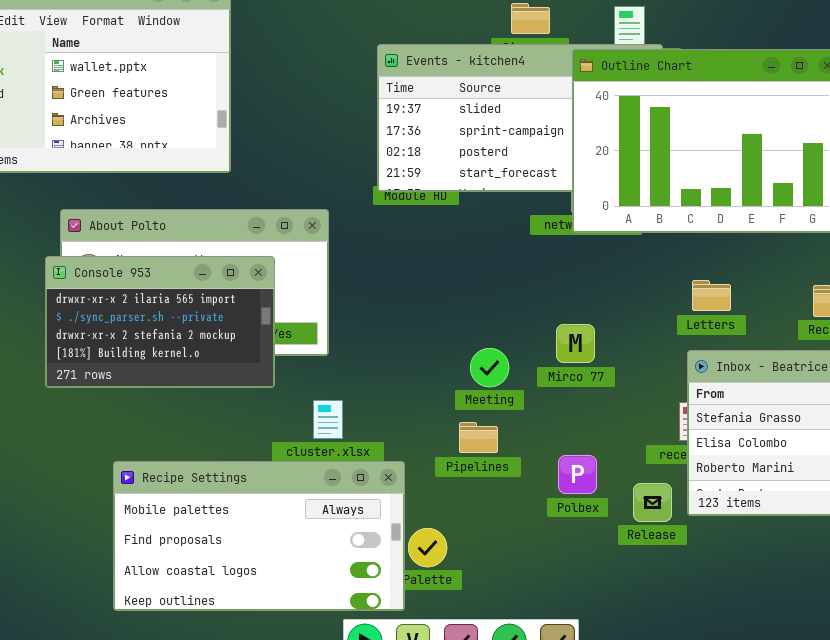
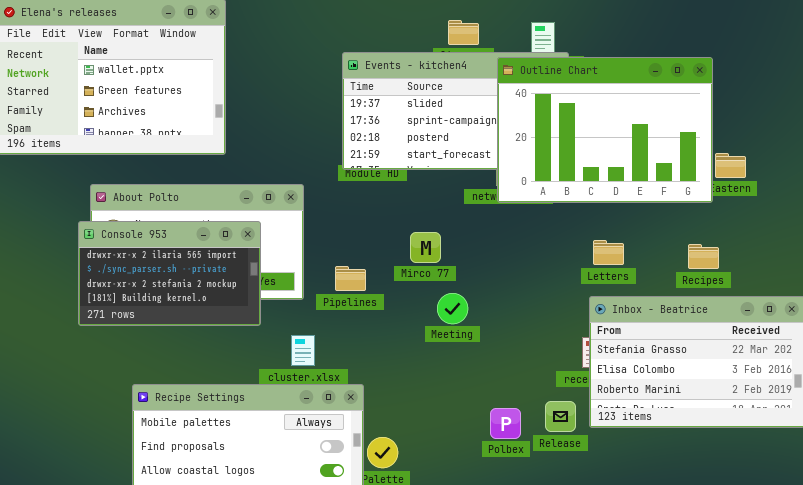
Mirco 77: [556,324,595,363] -> [410,232,441,263], moved
Meeting: [470,348,509,387] -> [437,293,468,324], moved
Pipelines: [459,422,498,453] -> [335,266,366,291], moved
Polbex: [558,455,597,494] -> [490,408,521,439], moved

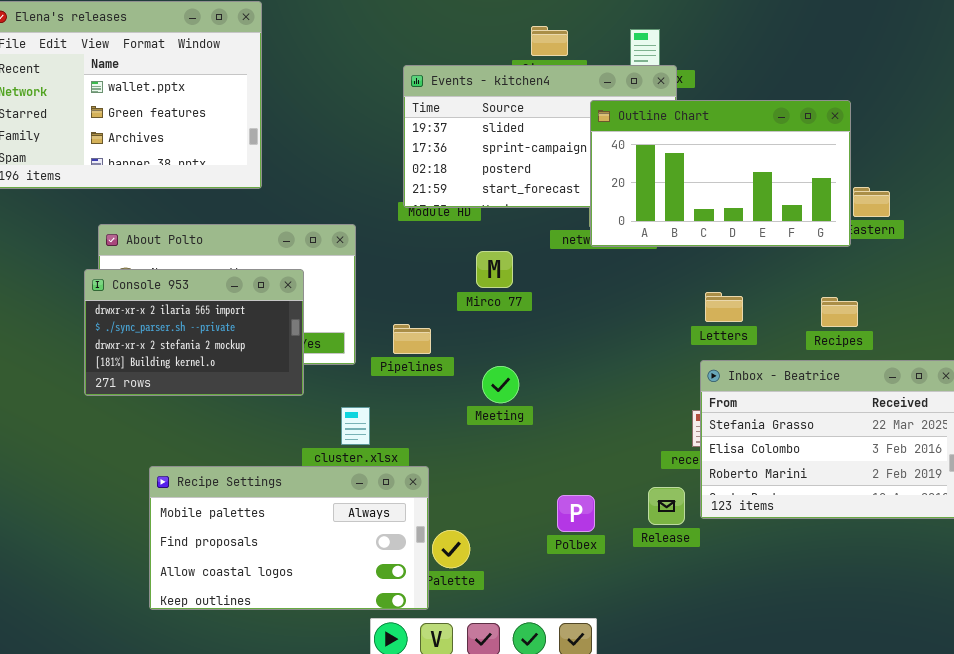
Outline Chart: [497,57,713,203] -> [590,100,851,247], resized
Mirco 77: [410,232,441,263] -> [476,251,513,288], moved
Meeting: [437,293,468,324] -> [482,366,519,403], moved
Polbex: [490,408,521,439] -> [557,495,595,532], moved

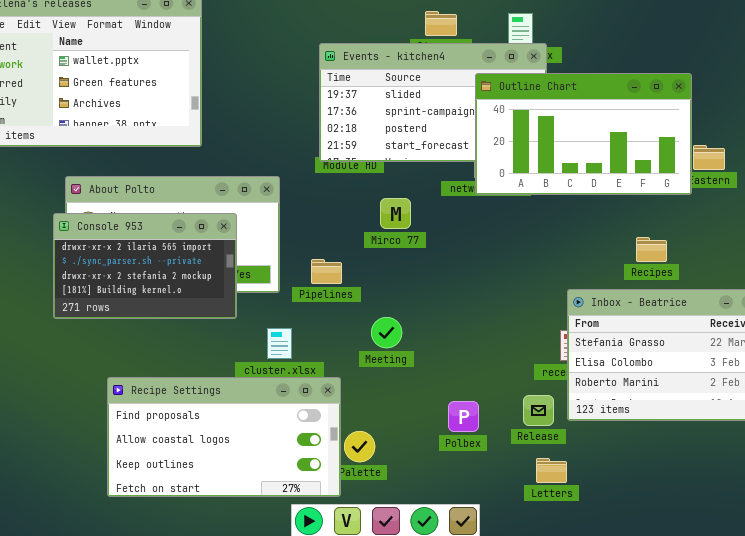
Letters: [705,292,743,322] -> [536,458,567,483], moved
Recipes: [821,297,858,327] -> [636,237,667,262], moved
Meeting: [482,366,519,403] -> [371,317,402,348], moved
Recipe Settings: [149,466,429,610] -> [107,377,341,497], scrolled down 1 row

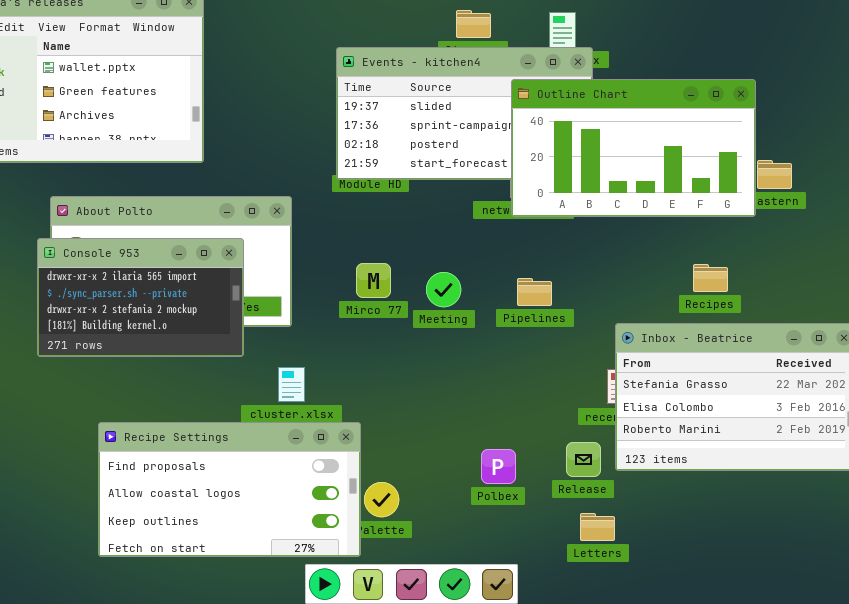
Mirco 77: [380,198,411,229] -> [356,263,391,298], moved
Pipelines: [311,259,342,284] -> [517,278,552,306], moved
Meeting: [371,317,402,348] -> [426,272,461,307], moved

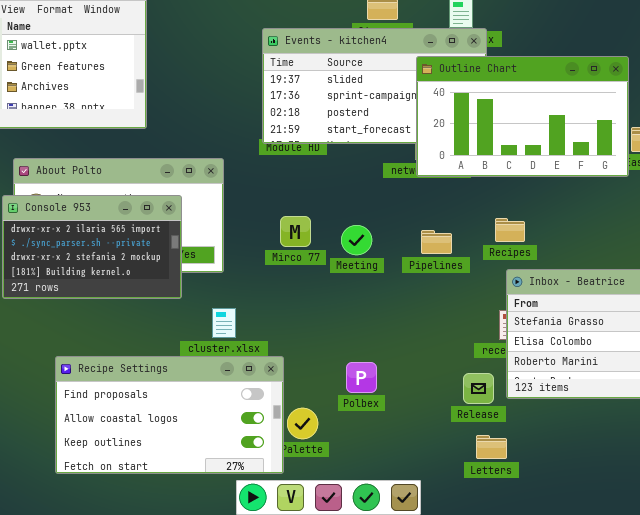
Recipes: [693,264,728,292] -> [495,218,525,242], moved
Polbex: [481,449,516,484] -> [346,362,377,393], moved

